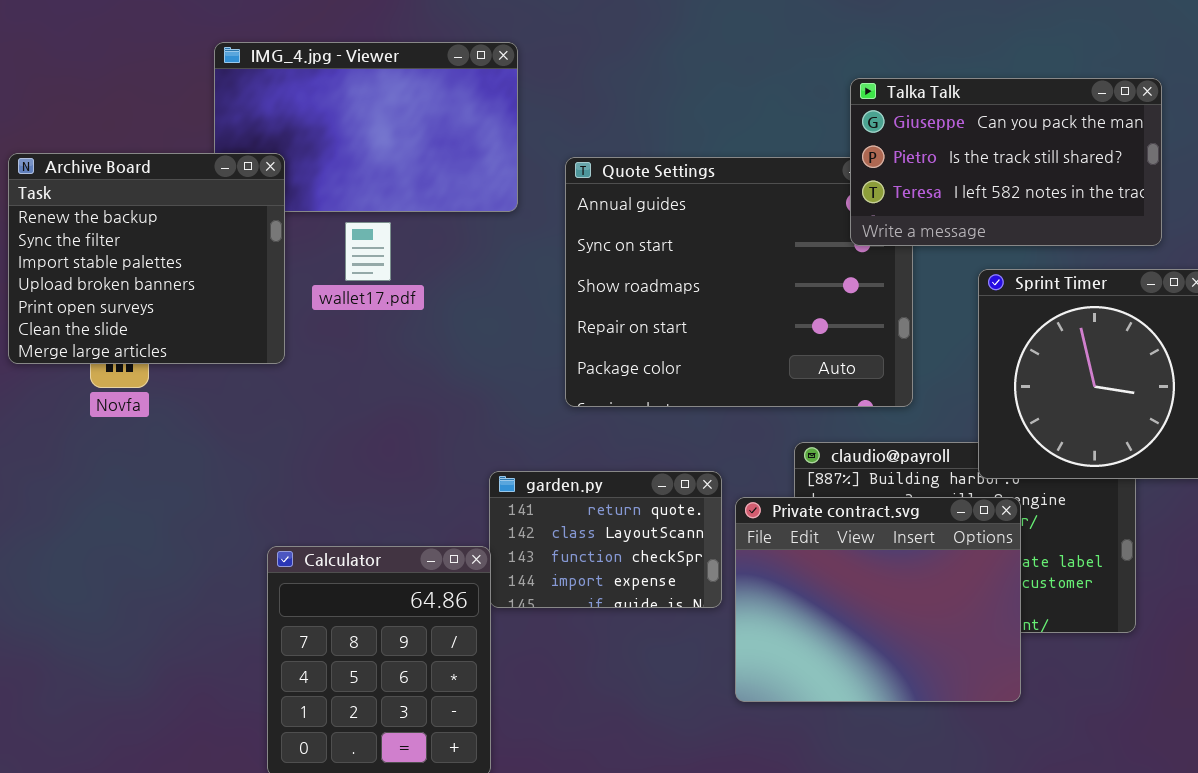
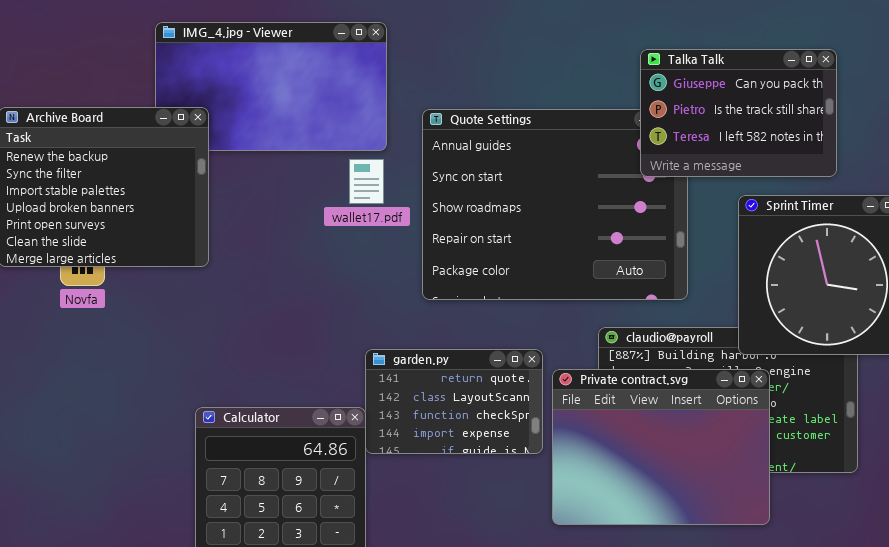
Talka Talk: [850,78,1162,246] -> [640,49,837,177], resized
wallet17.pdf: [345,222,391,281] -> [349,159,384,204], moved

